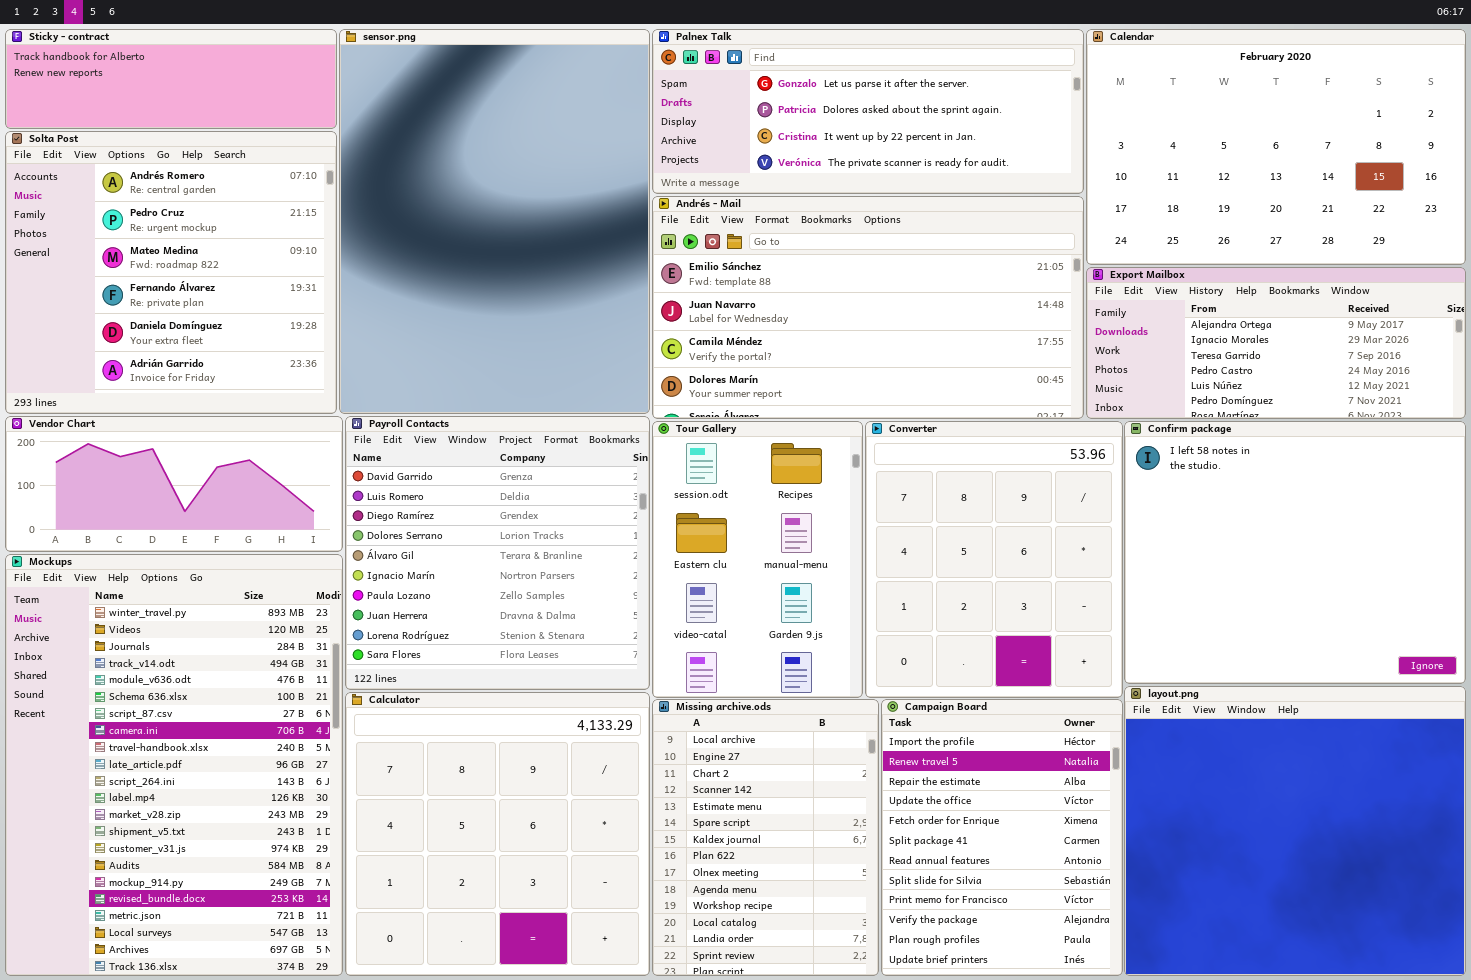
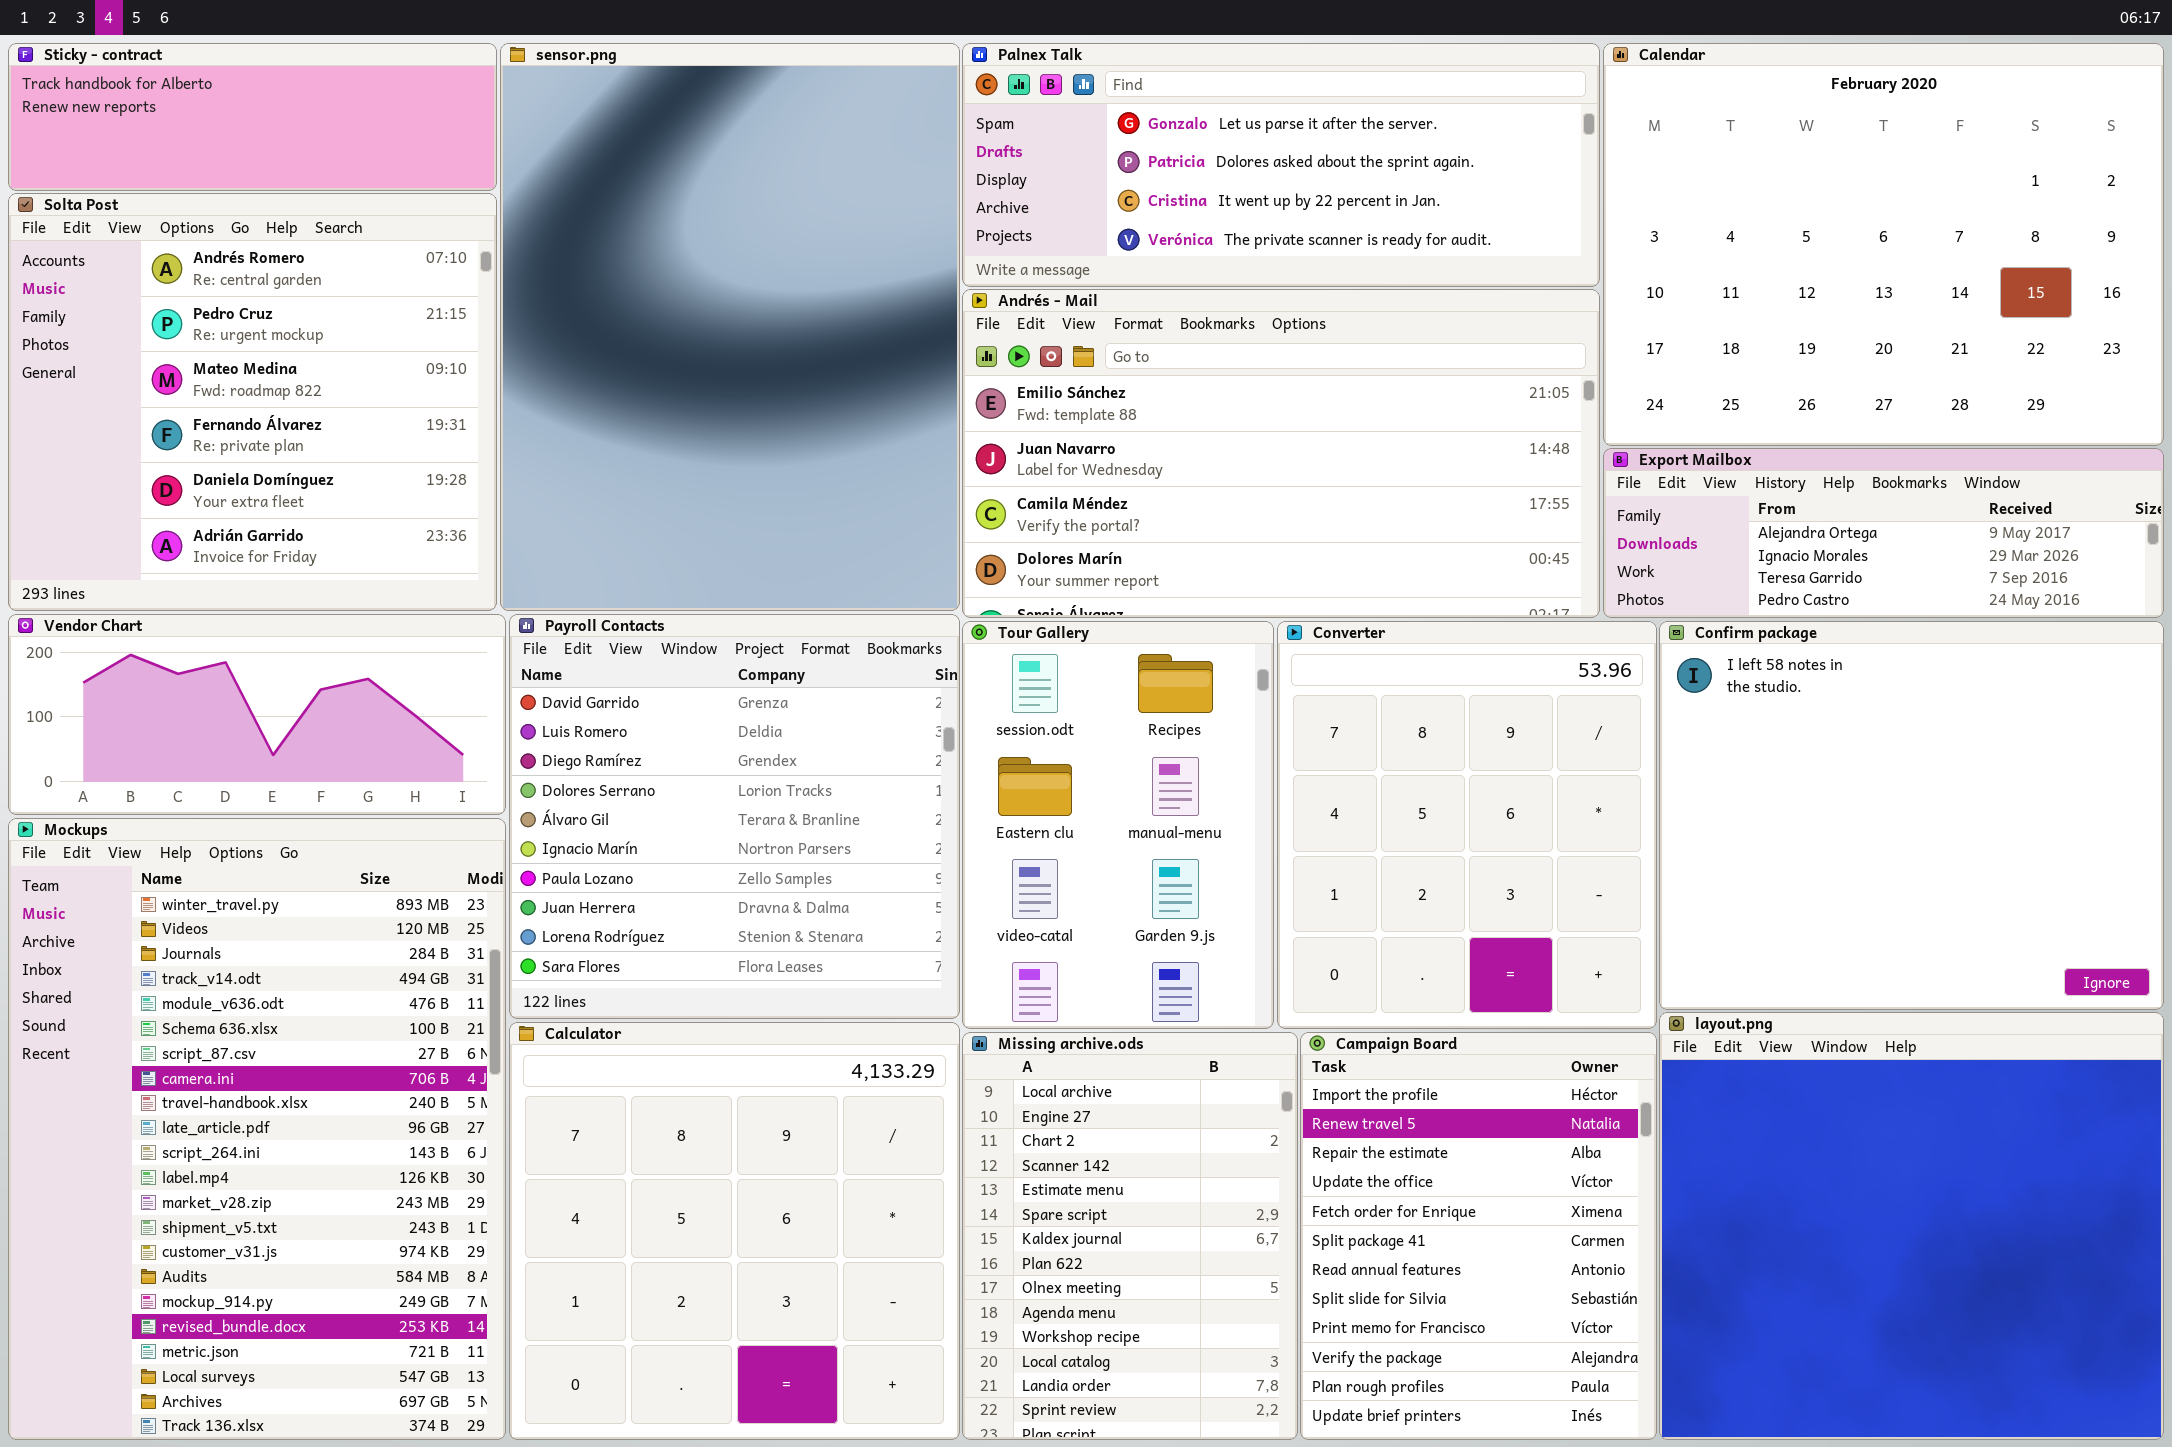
Calendar: [1086,29,1466,265] -> [1603,43,2164,446], resized
Export Mailbox: [1086,267,1466,419] -> [1603,448,2164,618], resized

